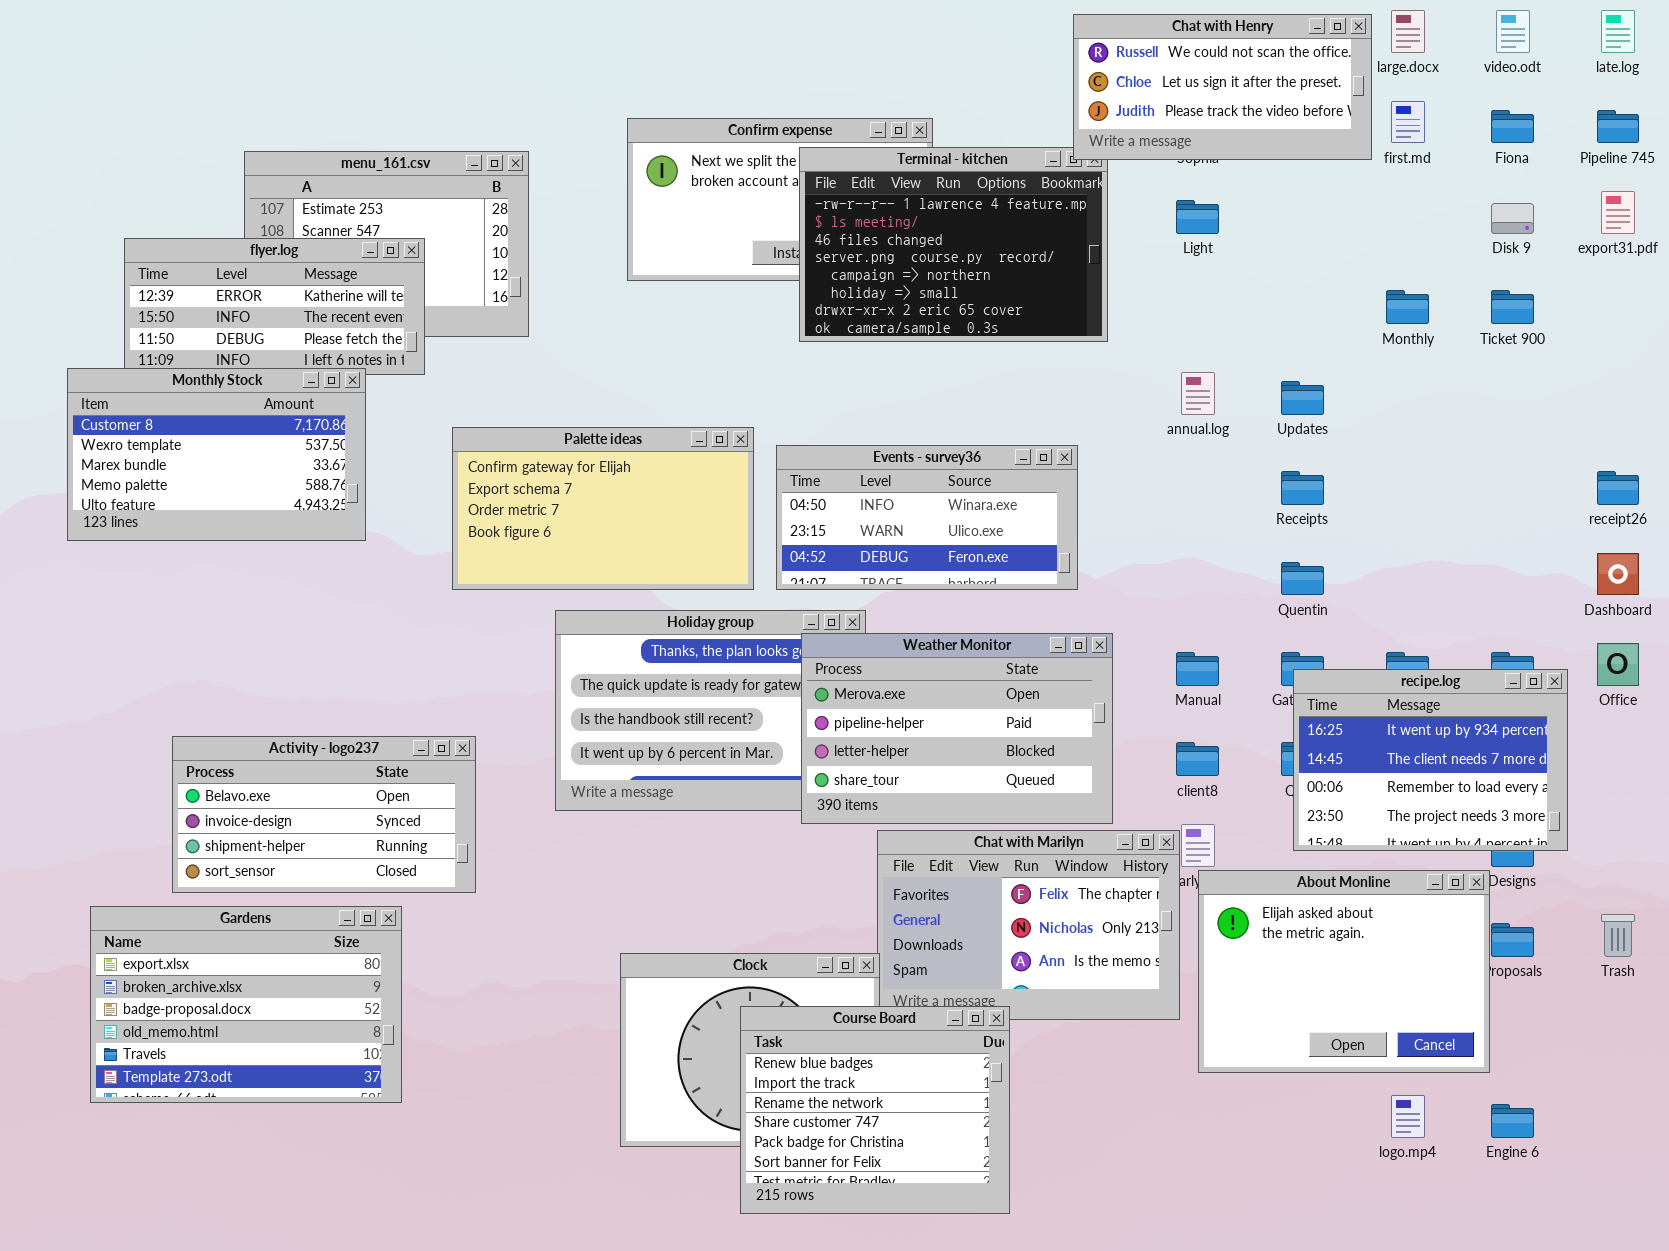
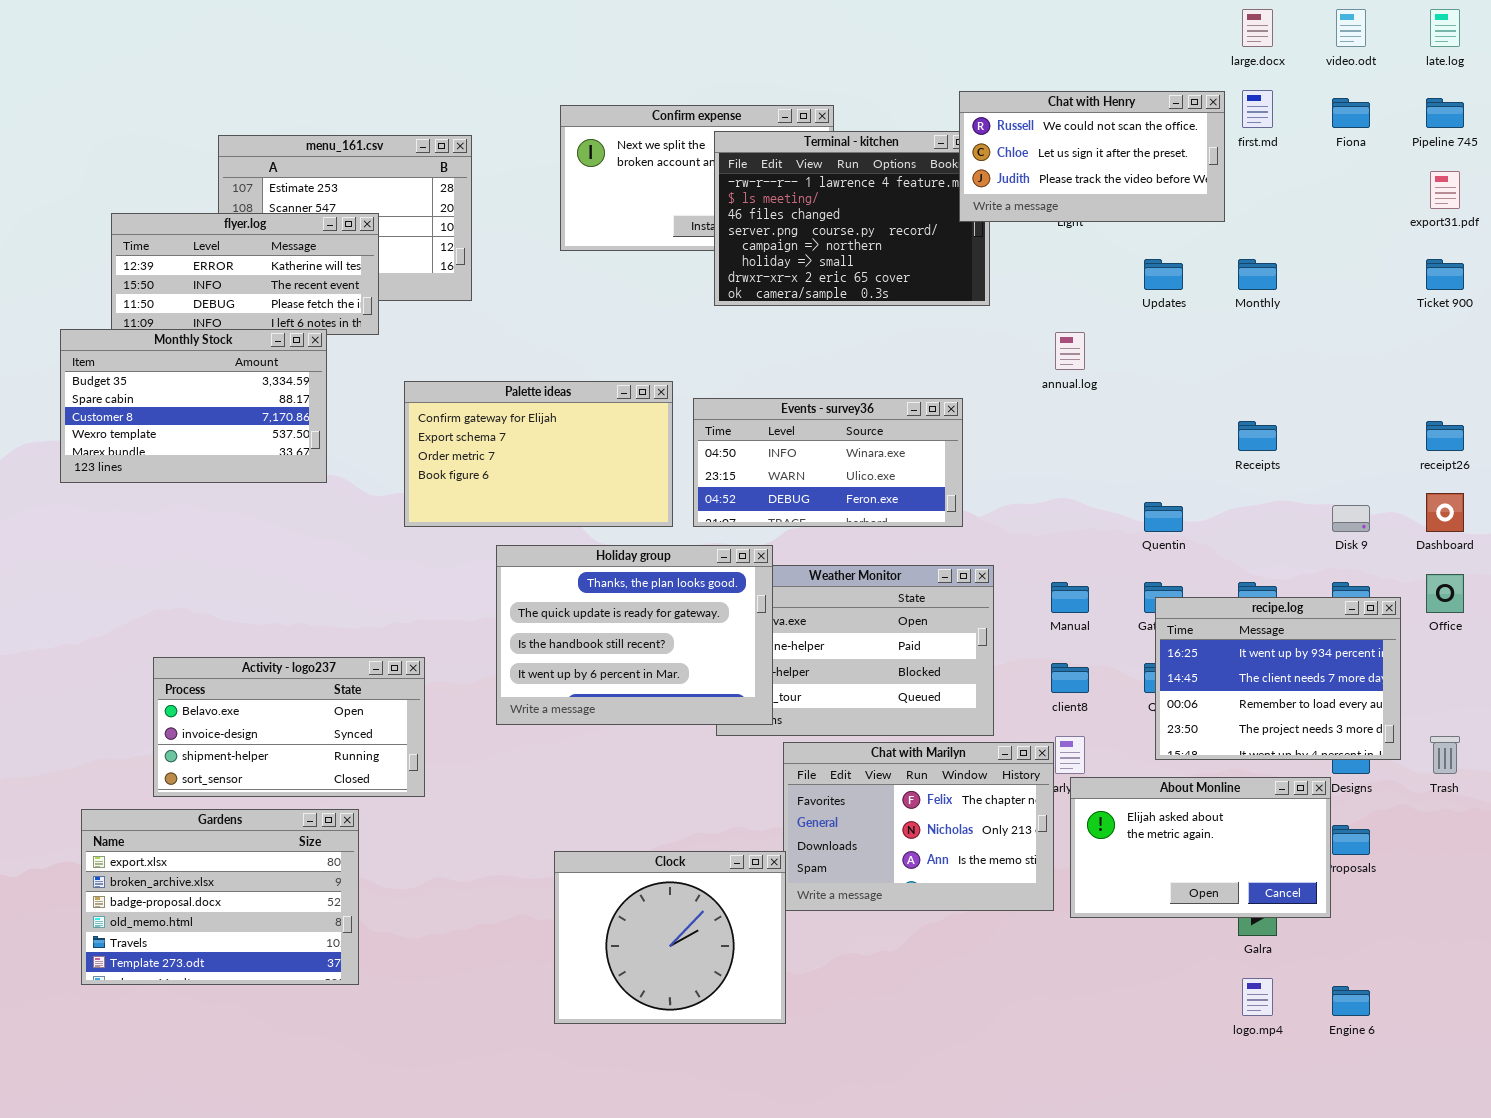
Chat with Henry: [1073,14,1372,160] -> [959,91,1225,222], moved
Disk 9: [1491,203,1534,234] -> [1332,505,1370,532], moved
Ticket 900: [1491,290,1534,324] -> [1426,259,1464,290], moved
Monthly Stock: [67,368,366,541] -> [60,329,327,483], scrolled up 2 rows
Updates: [1281,381,1324,415] -> [1144,259,1183,290], moved
Receipts: [1281,471,1324,505] -> [1238,421,1277,451], moved
Holiday group: [555,610,866,811] -> [496,545,773,725], raised
About Monline: [1198,870,1490,1073] -> [1070,777,1331,918], resized
Trash: [1601,914,1635,957] -> [1430,736,1460,774], moved
Course Board: [740,1006,1010,1214] -> none, closed

